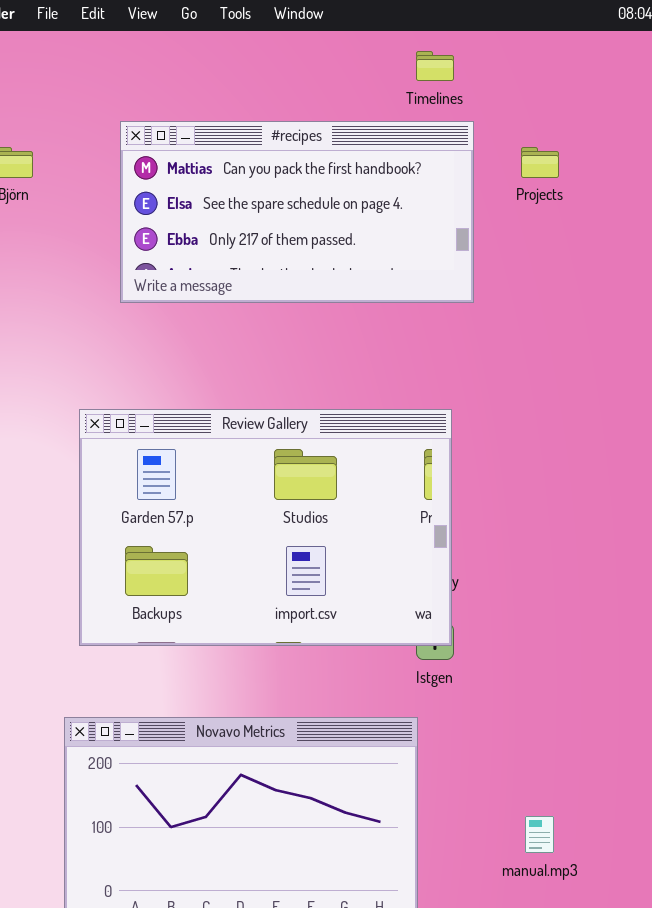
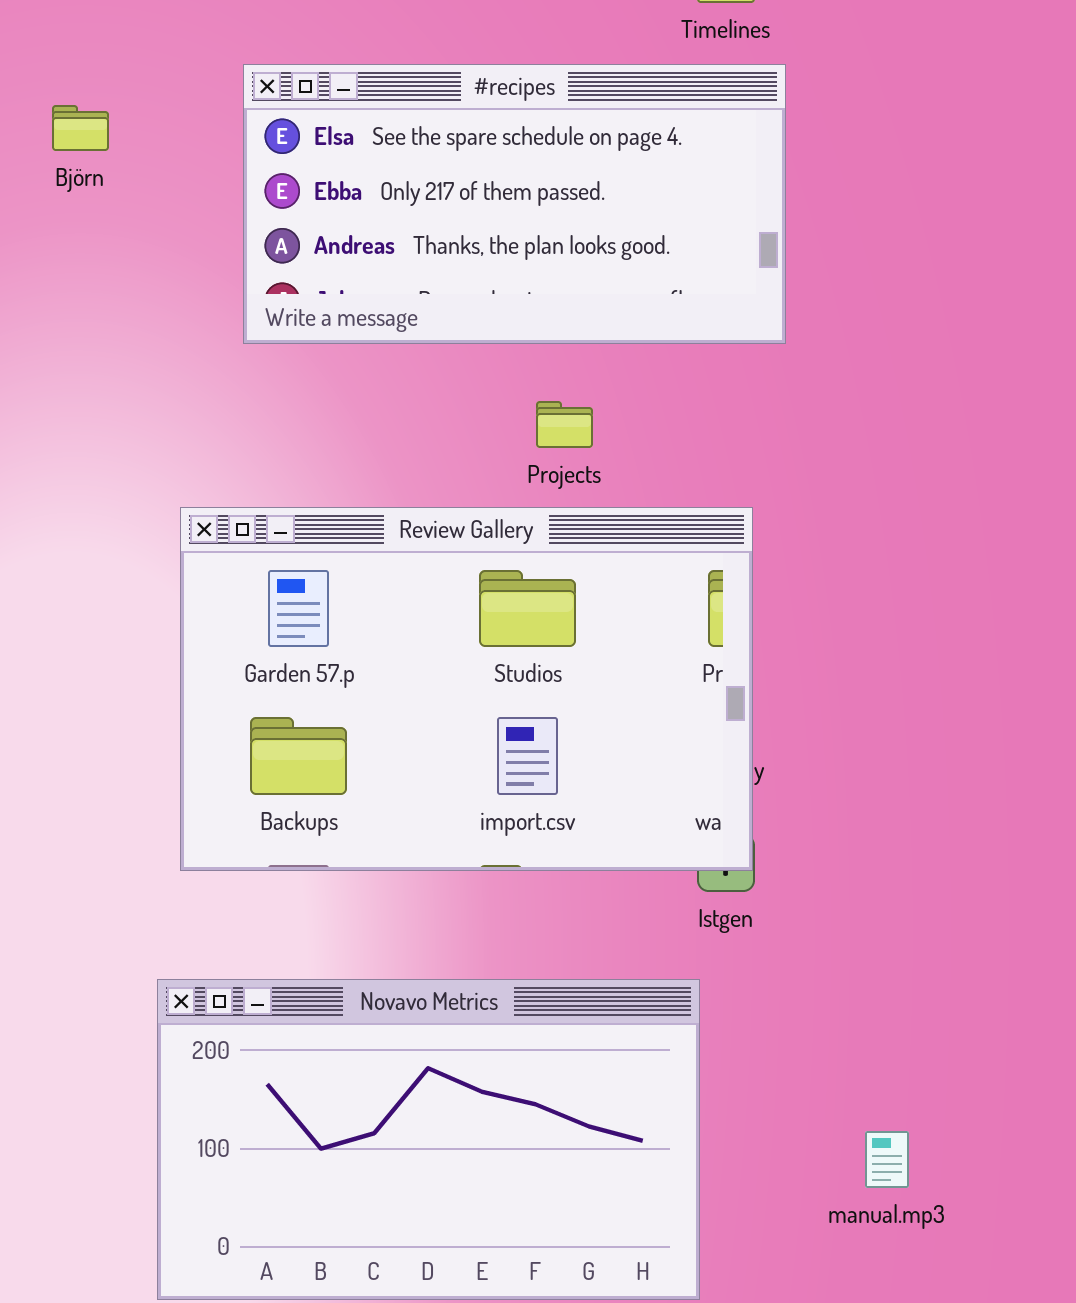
#recipes: [120,121,474,303] -> [243,64,786,344], scrolled down 1 row
Projects: [521,147,559,178] -> [536,401,593,448], moved

